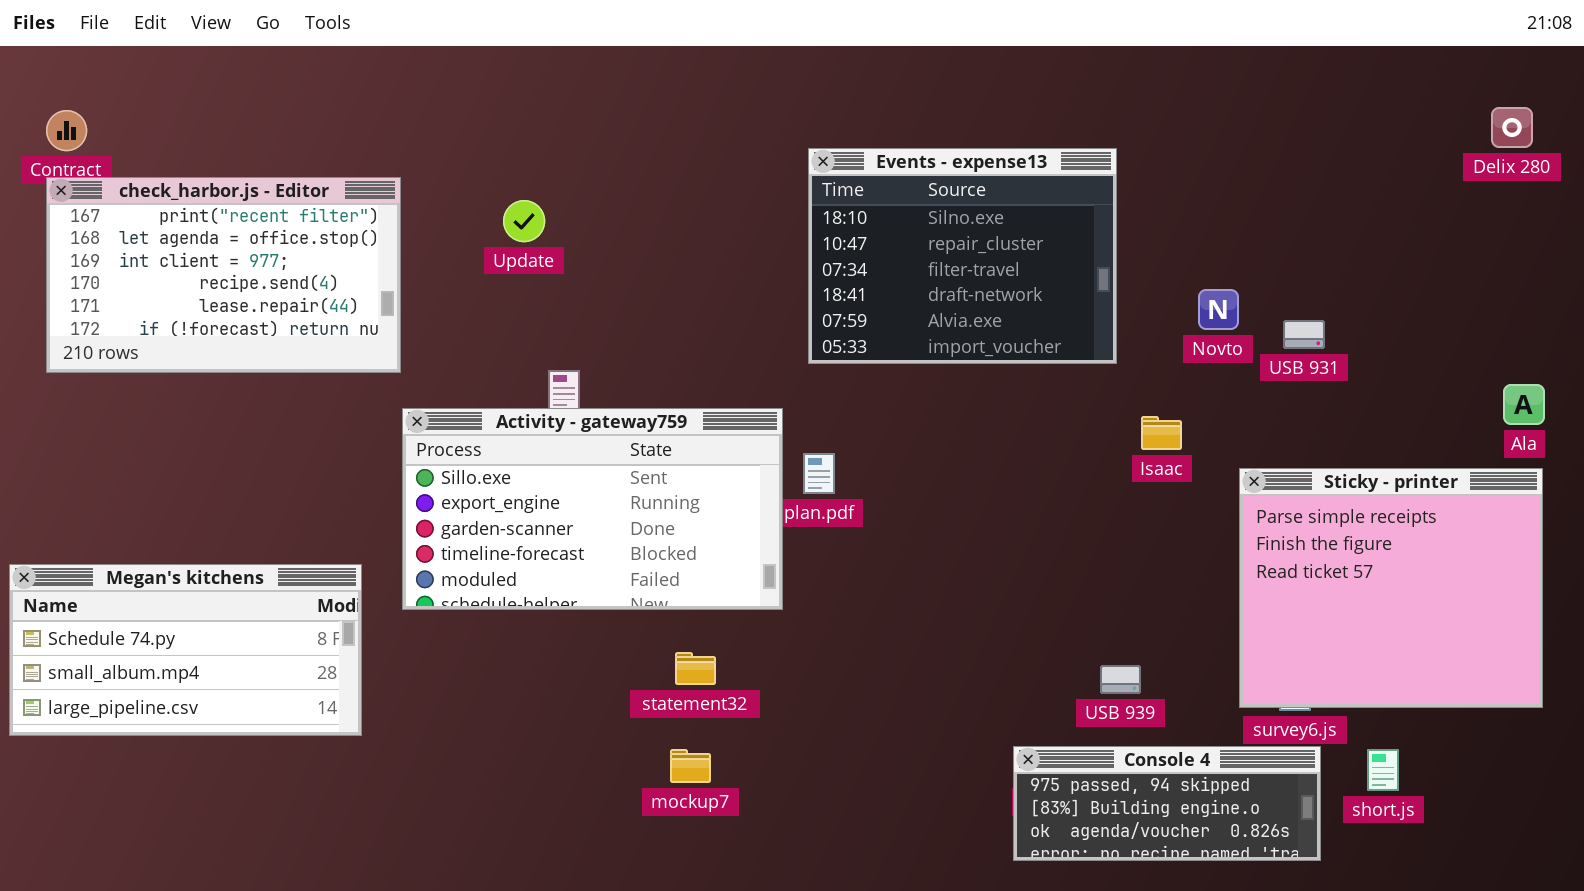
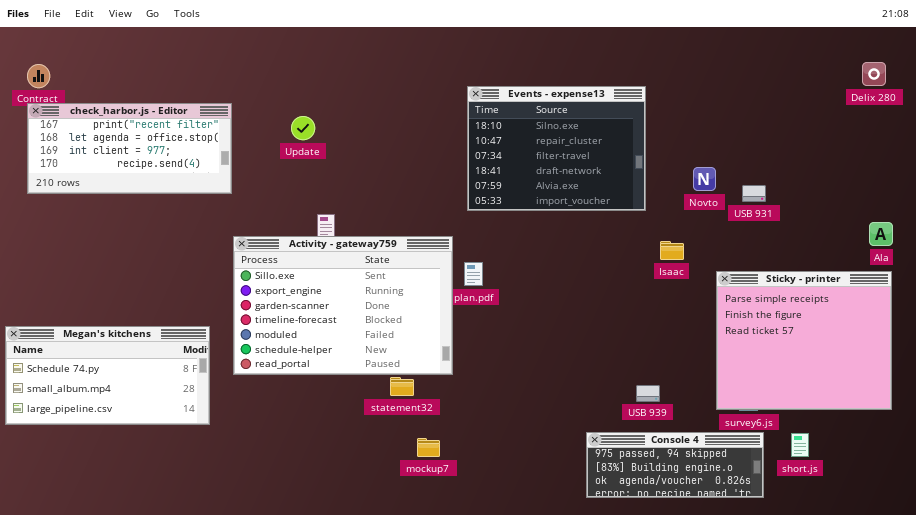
check_harbor.js - Editor: [46,177,401,373] -> [27,103,232,194], resized
Activity - gateway759: [402,408,783,610] -> [233,236,453,375], resized
mockup7: [670,749,711,783] -> [417,438,440,457], moved

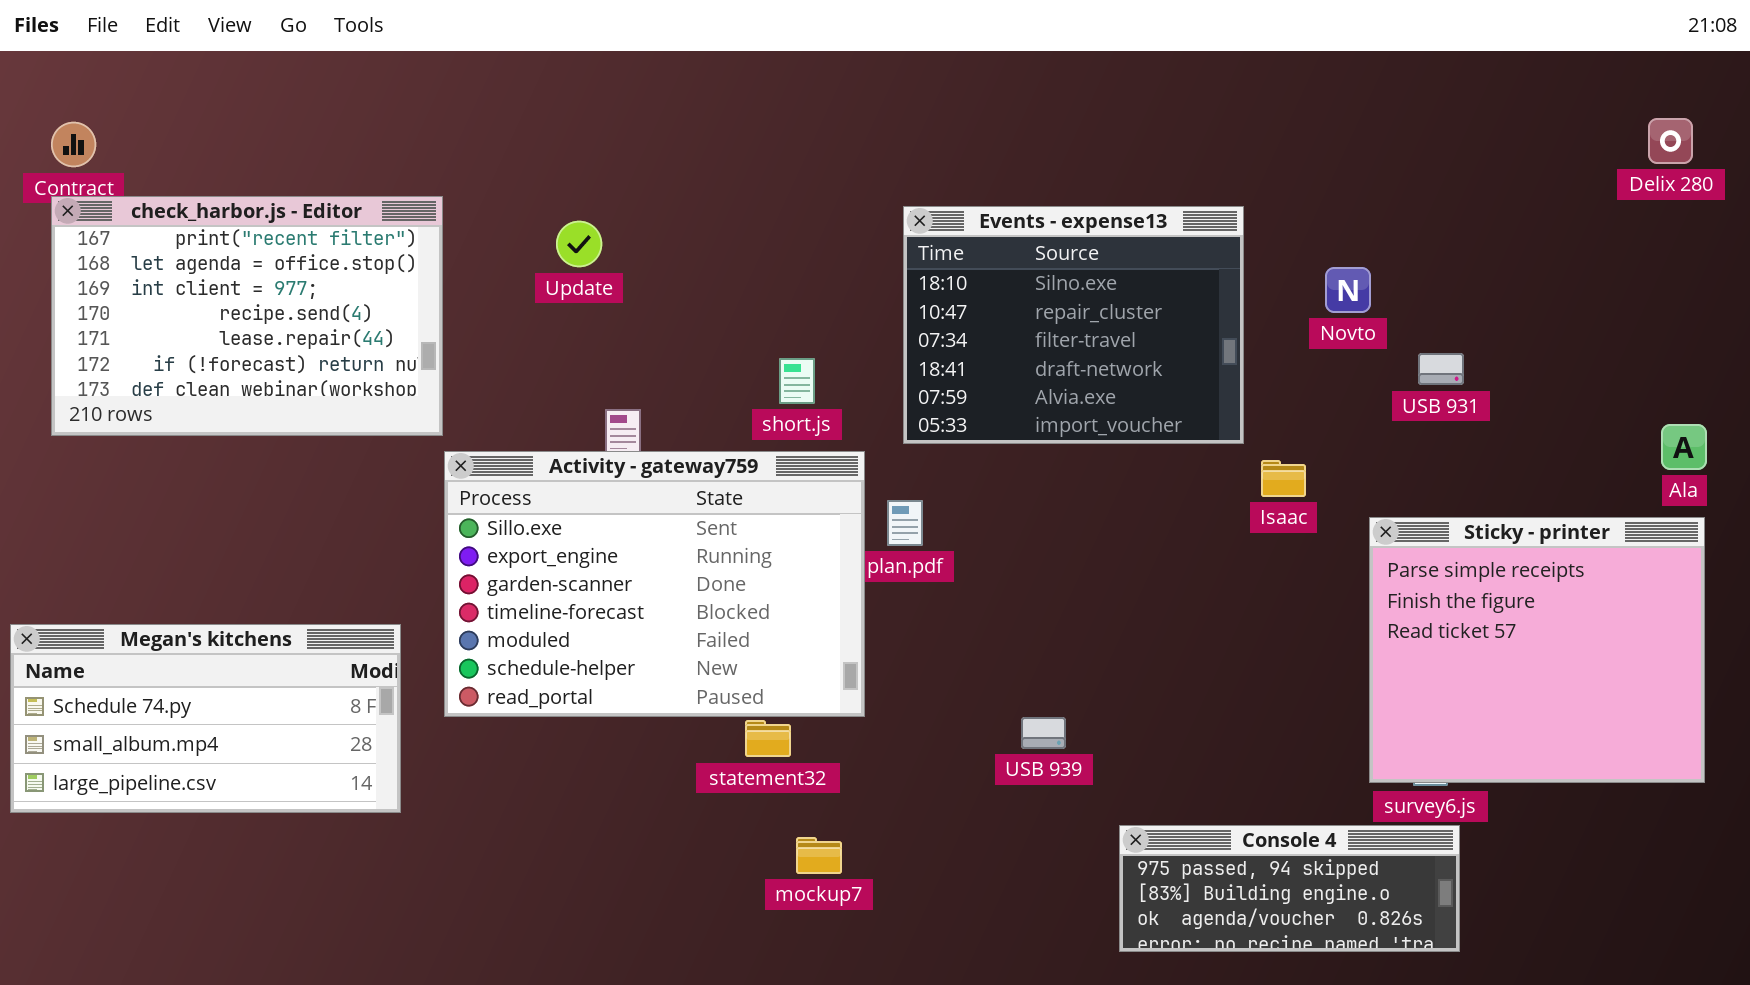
Events - expense13: [467,86,646,211] -> [903,206,1244,444], moved
check_harbor.js - Editor: [27,103,232,194] -> [51,196,443,436], resized
Novto: [693,167,716,191] -> [1325,267,1371,313], moved
USB 939: [636,385,660,402] -> [1021,717,1066,749], moved
short.js: [791,433,809,457] -> [779,358,815,404], moved

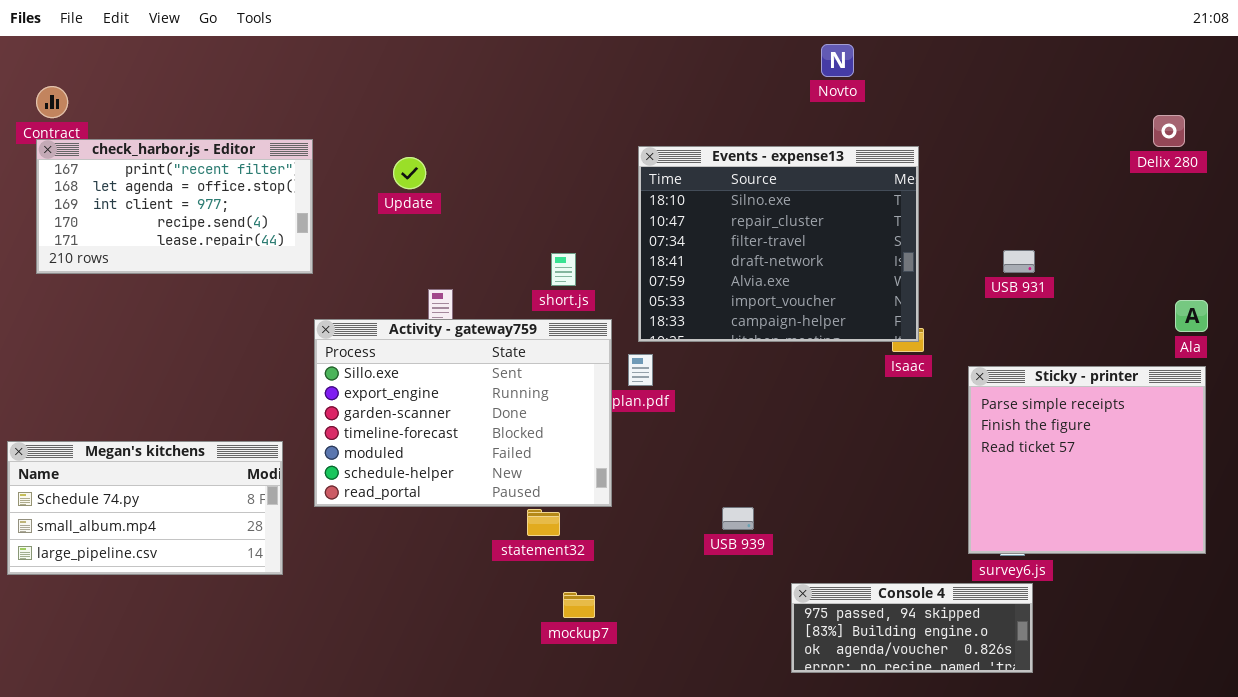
Delix 280: [1648,118,1693,164] -> [1153,115,1185,147], moved
check_harbor.js - Editor: [51,196,443,436] -> [36,139,313,274], resized
Events - expense13: [903,206,1244,444] -> [638,146,919,342], resized
Novto: [1325,267,1371,313] -> [821,44,854,77], moved

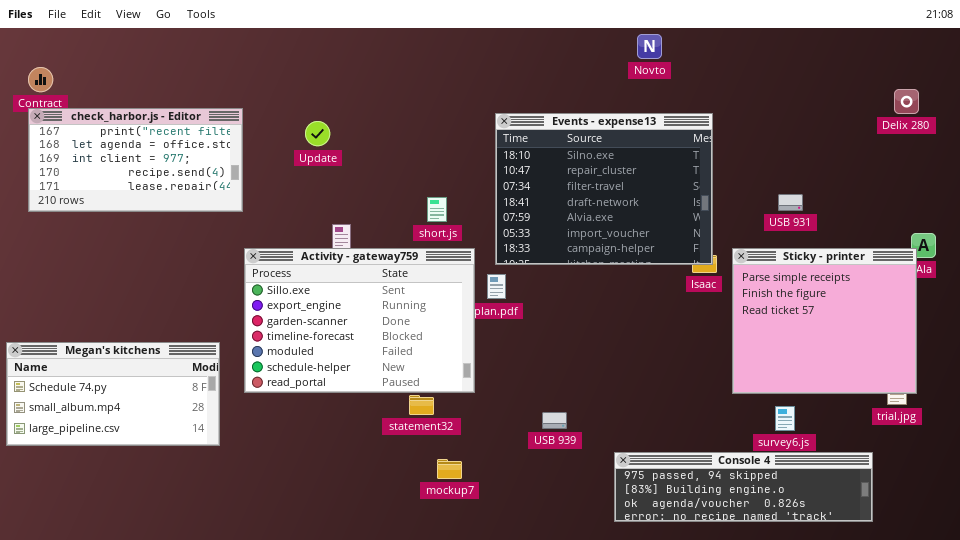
Sticky - printer: [968,366,1206,554] -> [732,248,917,394], moved
USB 939: [722,507,754,530] -> [542,412,567,429], moved
Console 4: [791,583,1033,673] -> [614,452,873,522], resized

